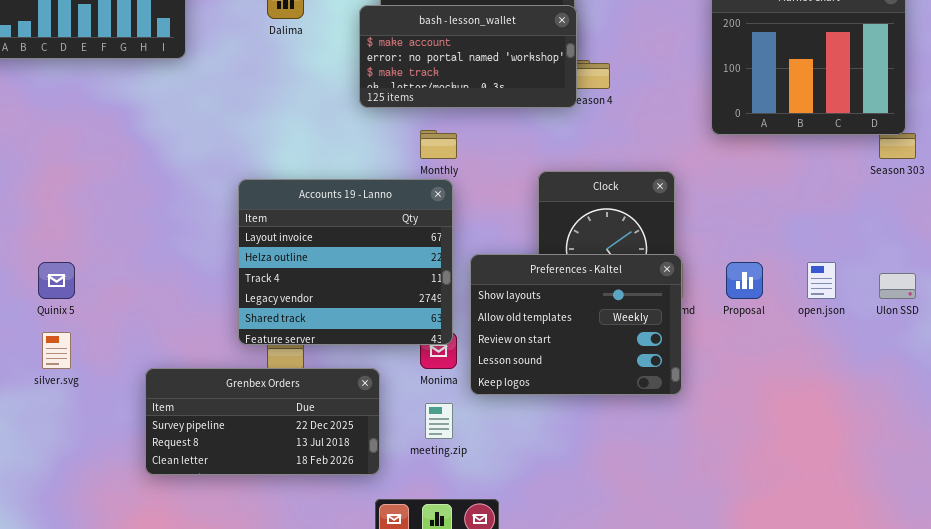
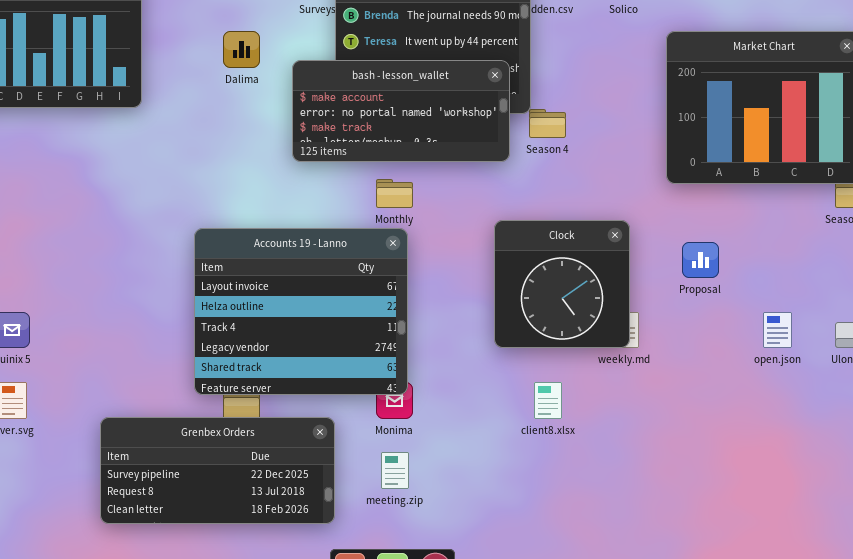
bash - lesson_wallet: [359,5,577,108] -> [292,60,510,162], moved
Preferences - Kaltel: [470,254,682,395] -> none, closed
Proposal: [726,262,763,299] -> [682,242,719,278], moved

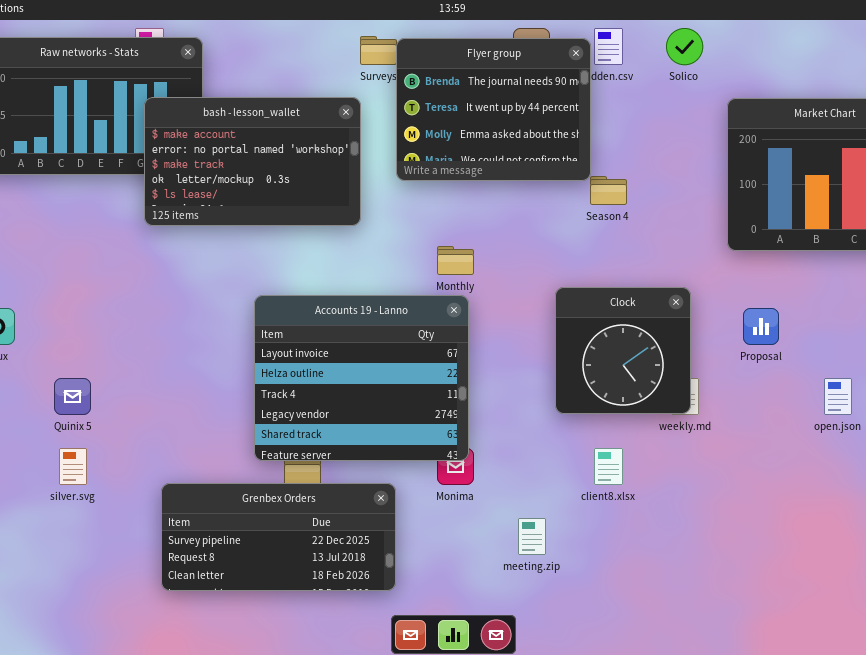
bash - lesson_wallet: [292,60,510,162] -> [144,97,361,226], moved, resized
meeting.zip: [381,452,409,489] -> [518,518,546,555], moved

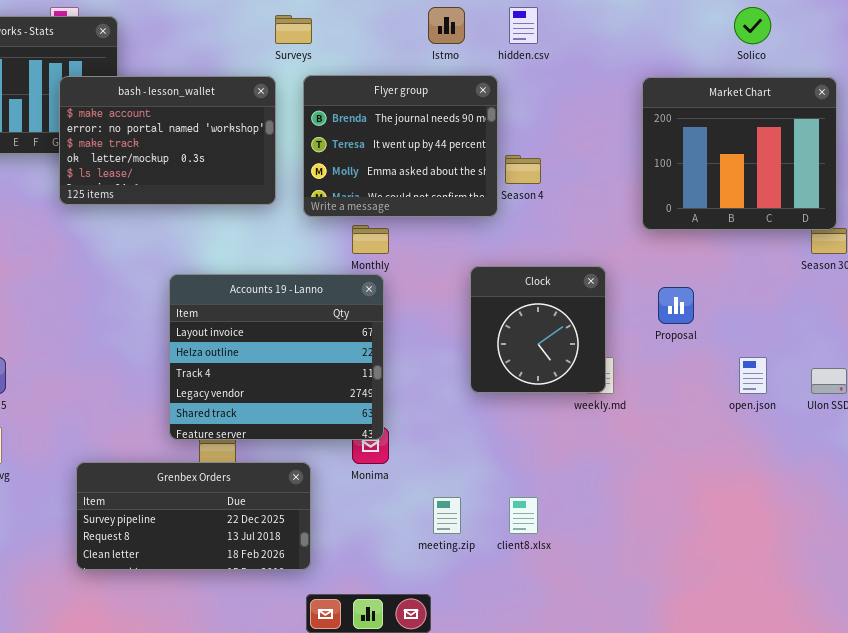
Solico: [666,28,703,65] -> [734,7,771,44], moved
Flyer group: [396,38,591,181] -> [303,75,498,217], moved
client8.xlsx: [594,448,623,485] -> [509,497,538,534], moved

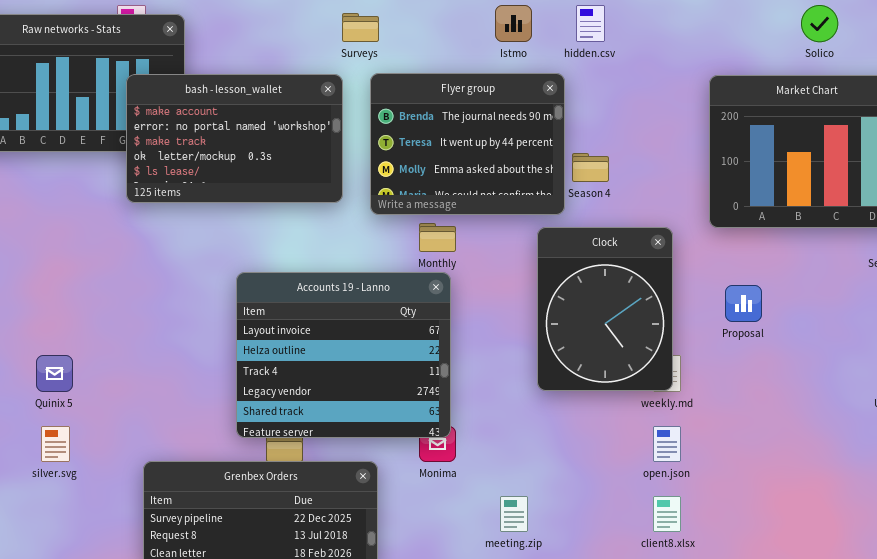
Clock: [470,266,606,393] -> [537,227,673,391], resized
open.json: [739,357,767,394] -> [653,426,681,462], moved
client8.xlsx: [509,497,538,534] -> [653,496,681,532], moved

